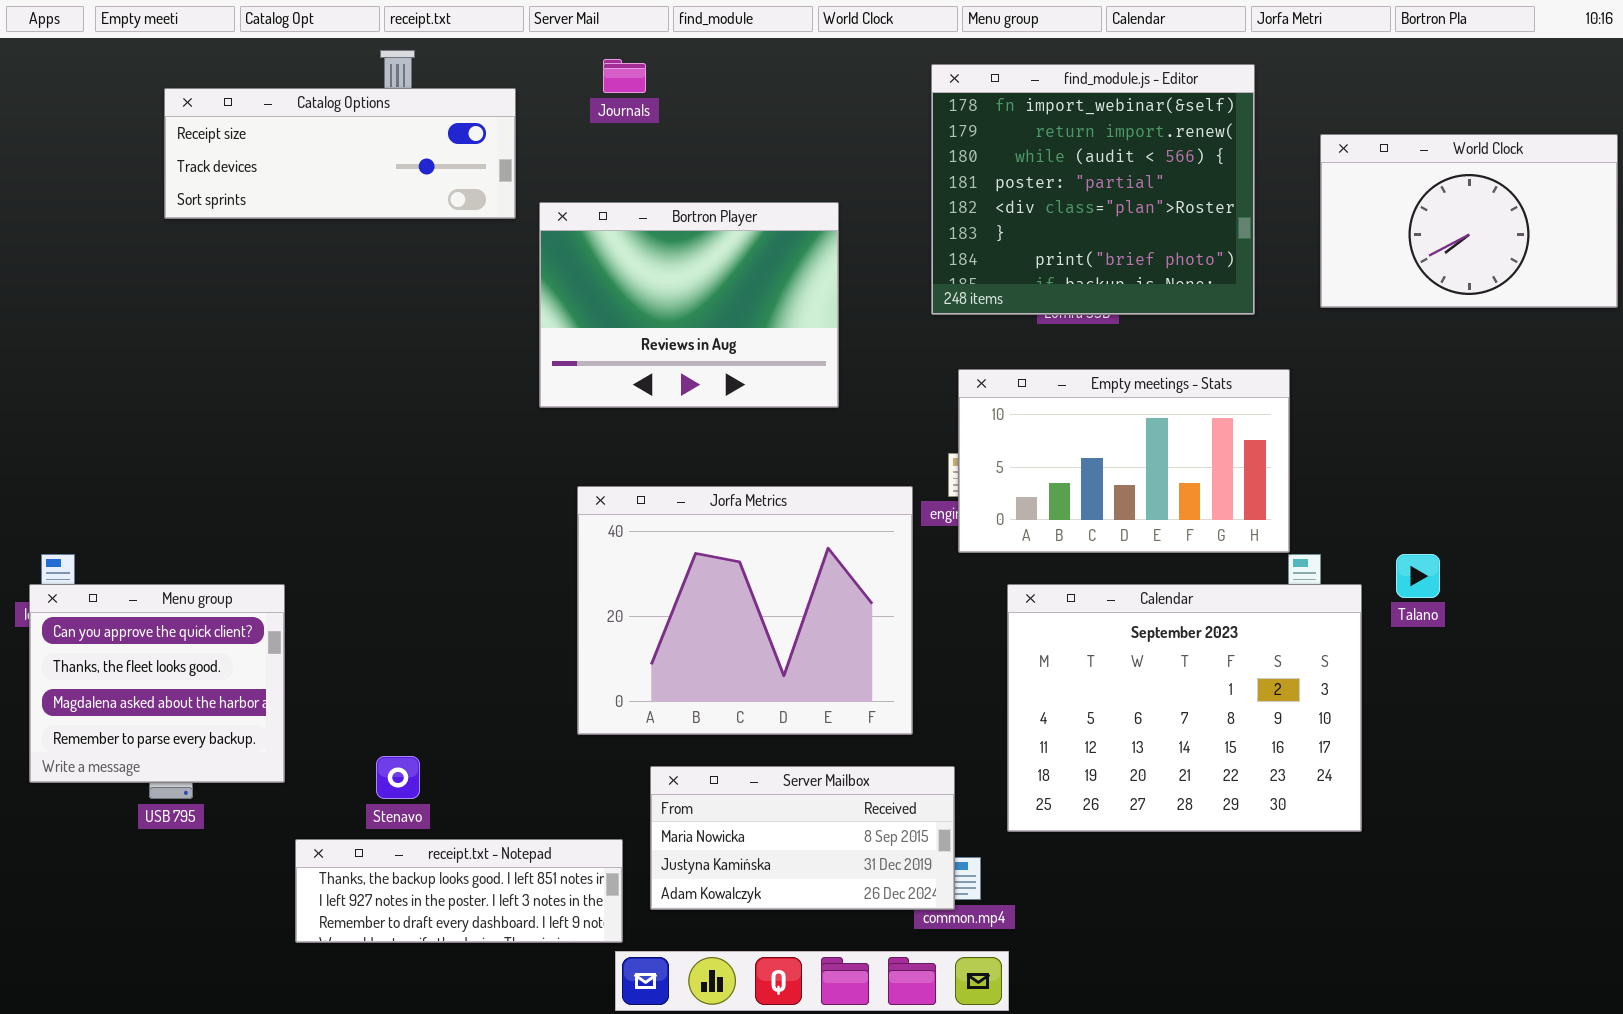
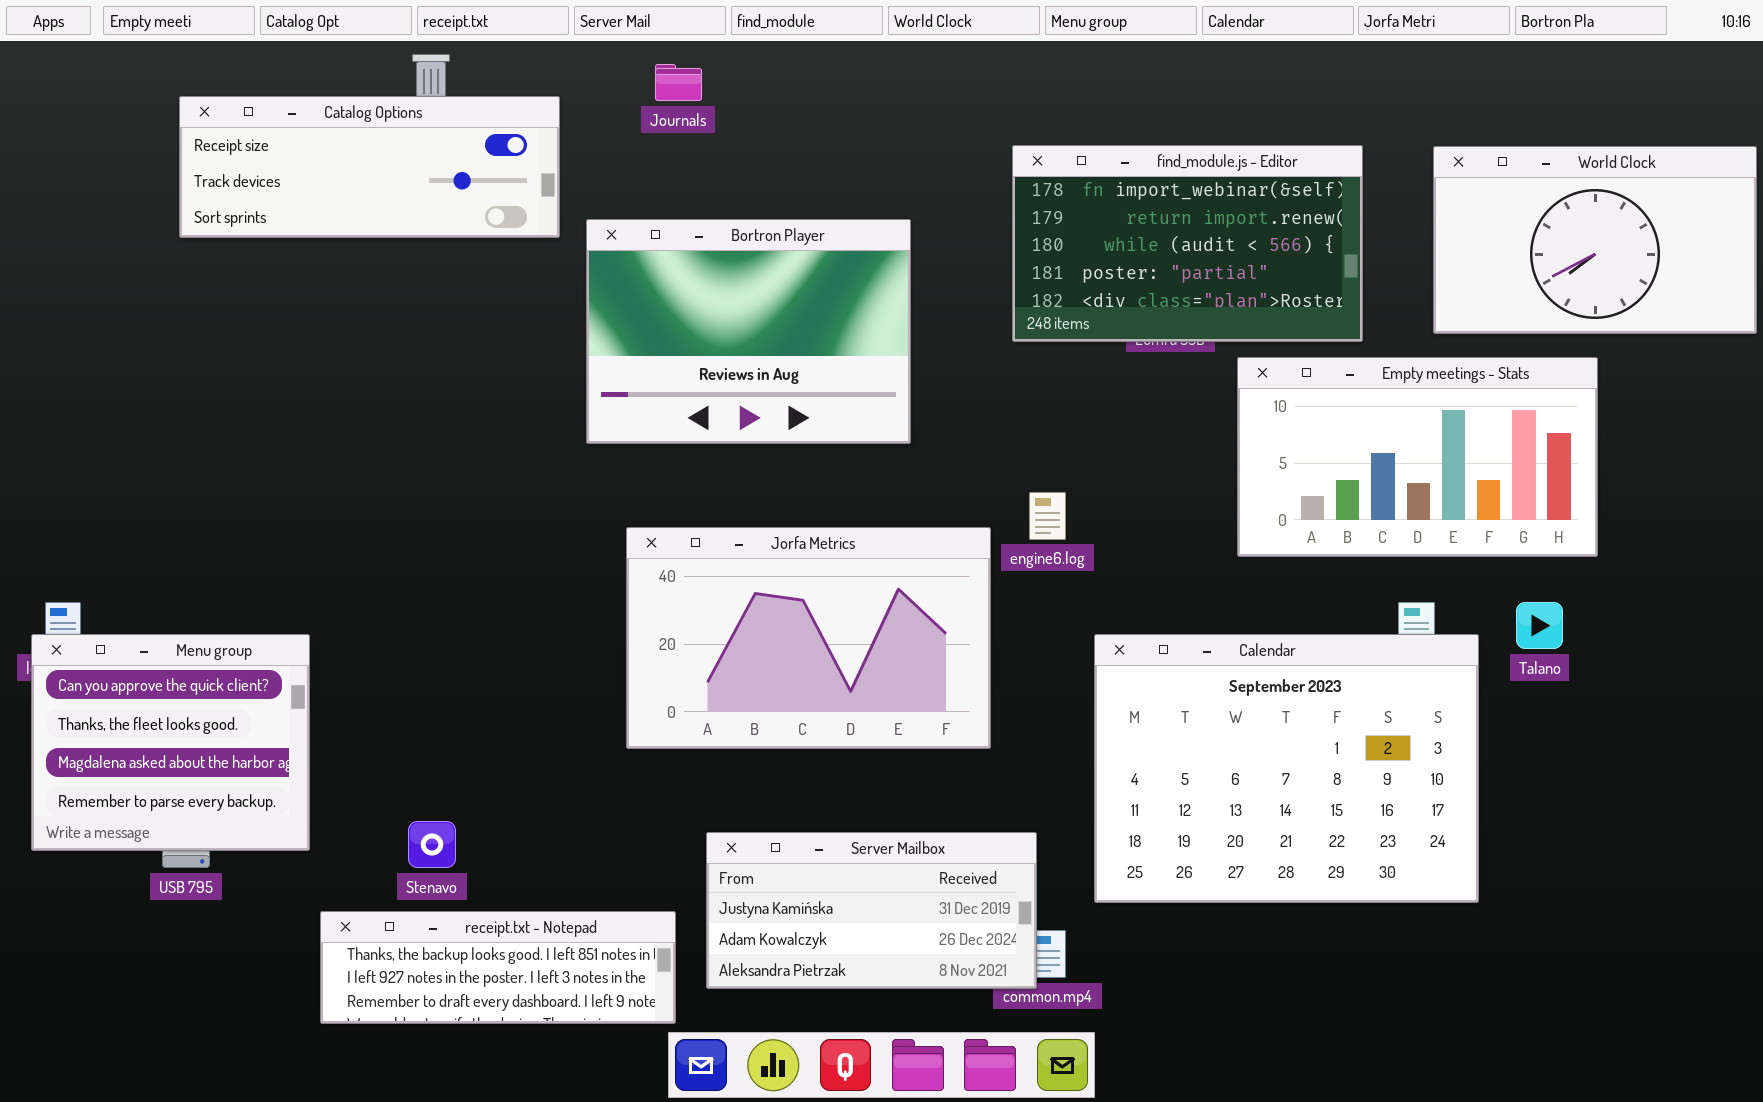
find_module.js - Editor: [931,64,1255,315] -> [1012,145,1363,342], resized
Empty meetings - Stats: [958,369,1290,553] -> [1237,357,1598,557], moved
Jorfa Metrics: [577,486,913,735] -> [626,527,991,749], resized
Server Mailbox: [650,766,955,910] -> [706,832,1037,989], scrolled down 1 row

